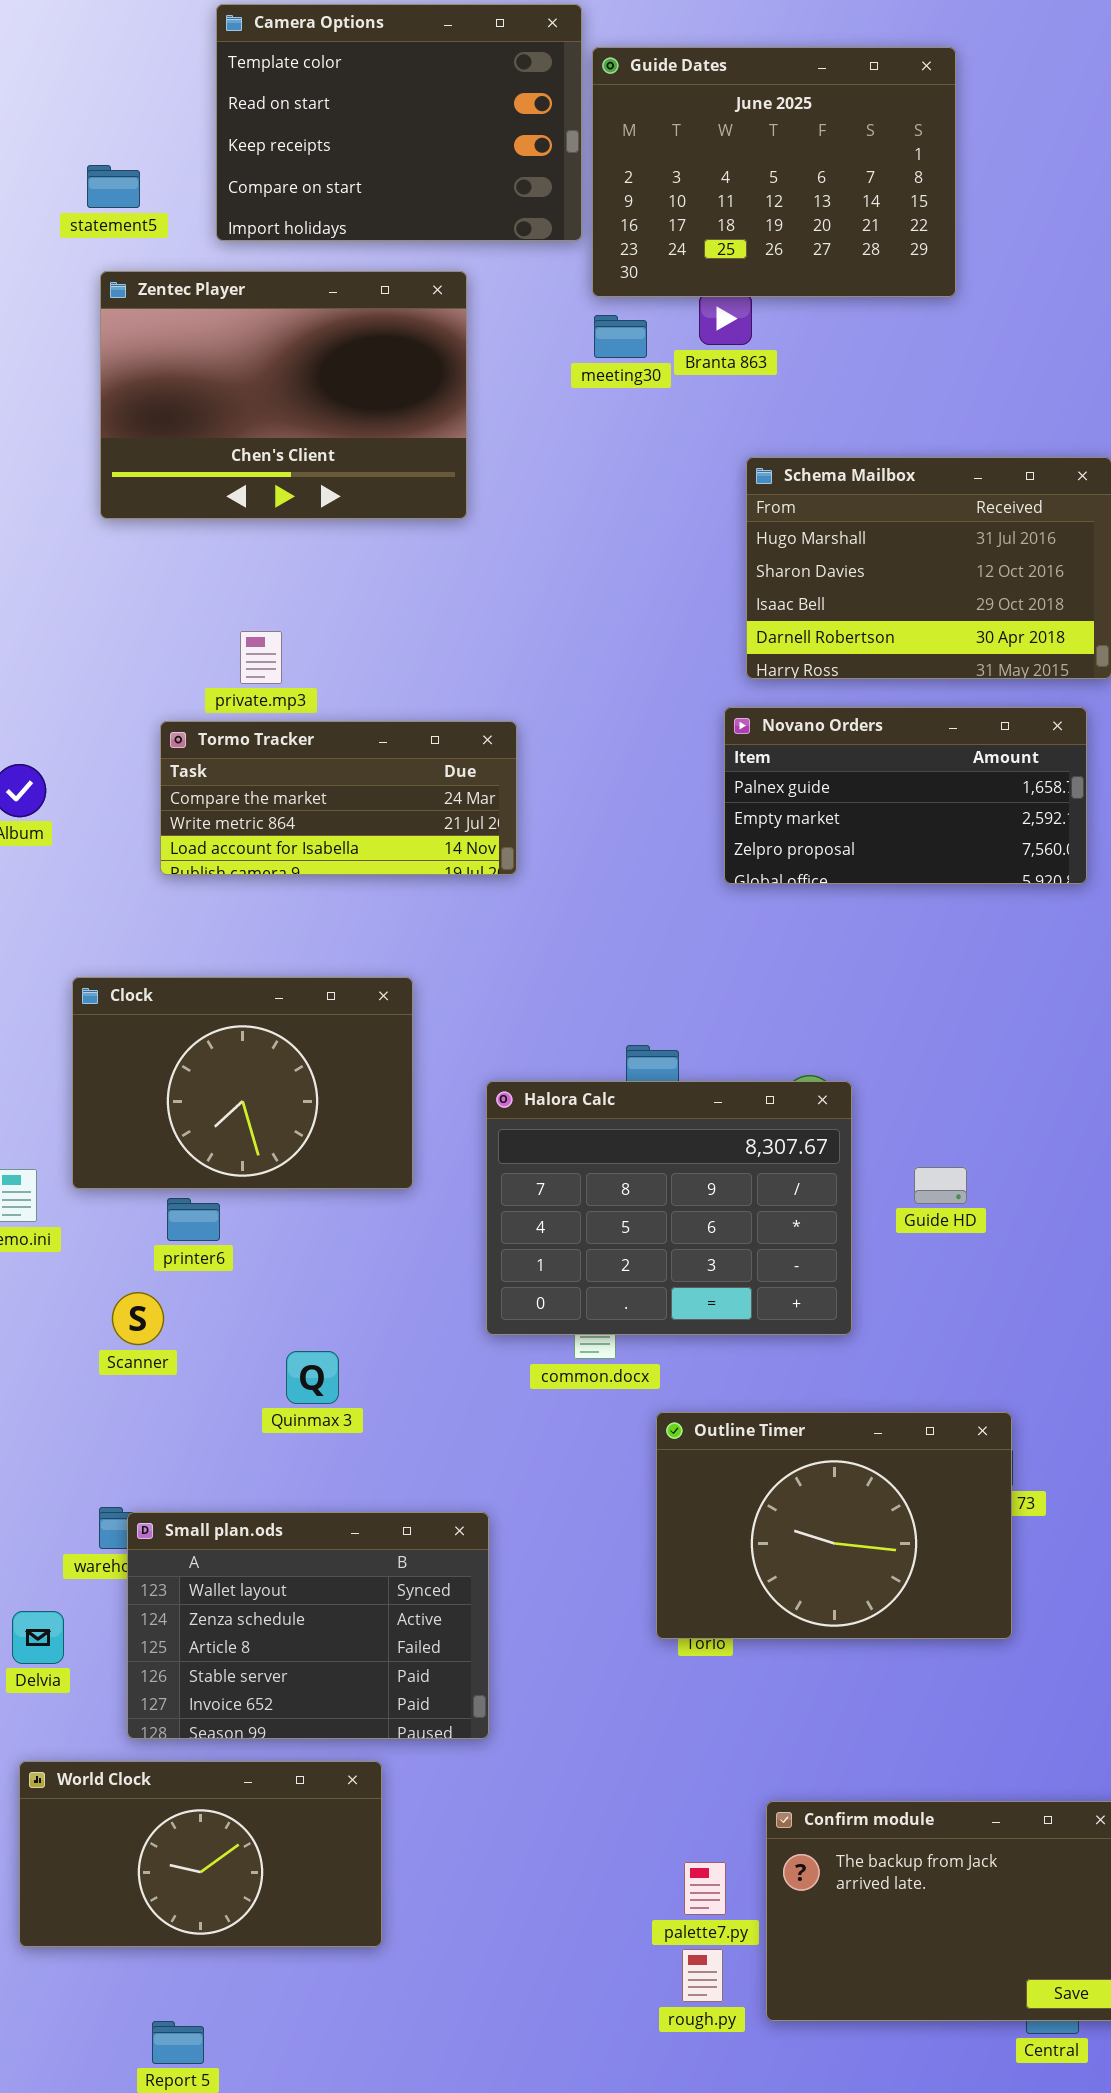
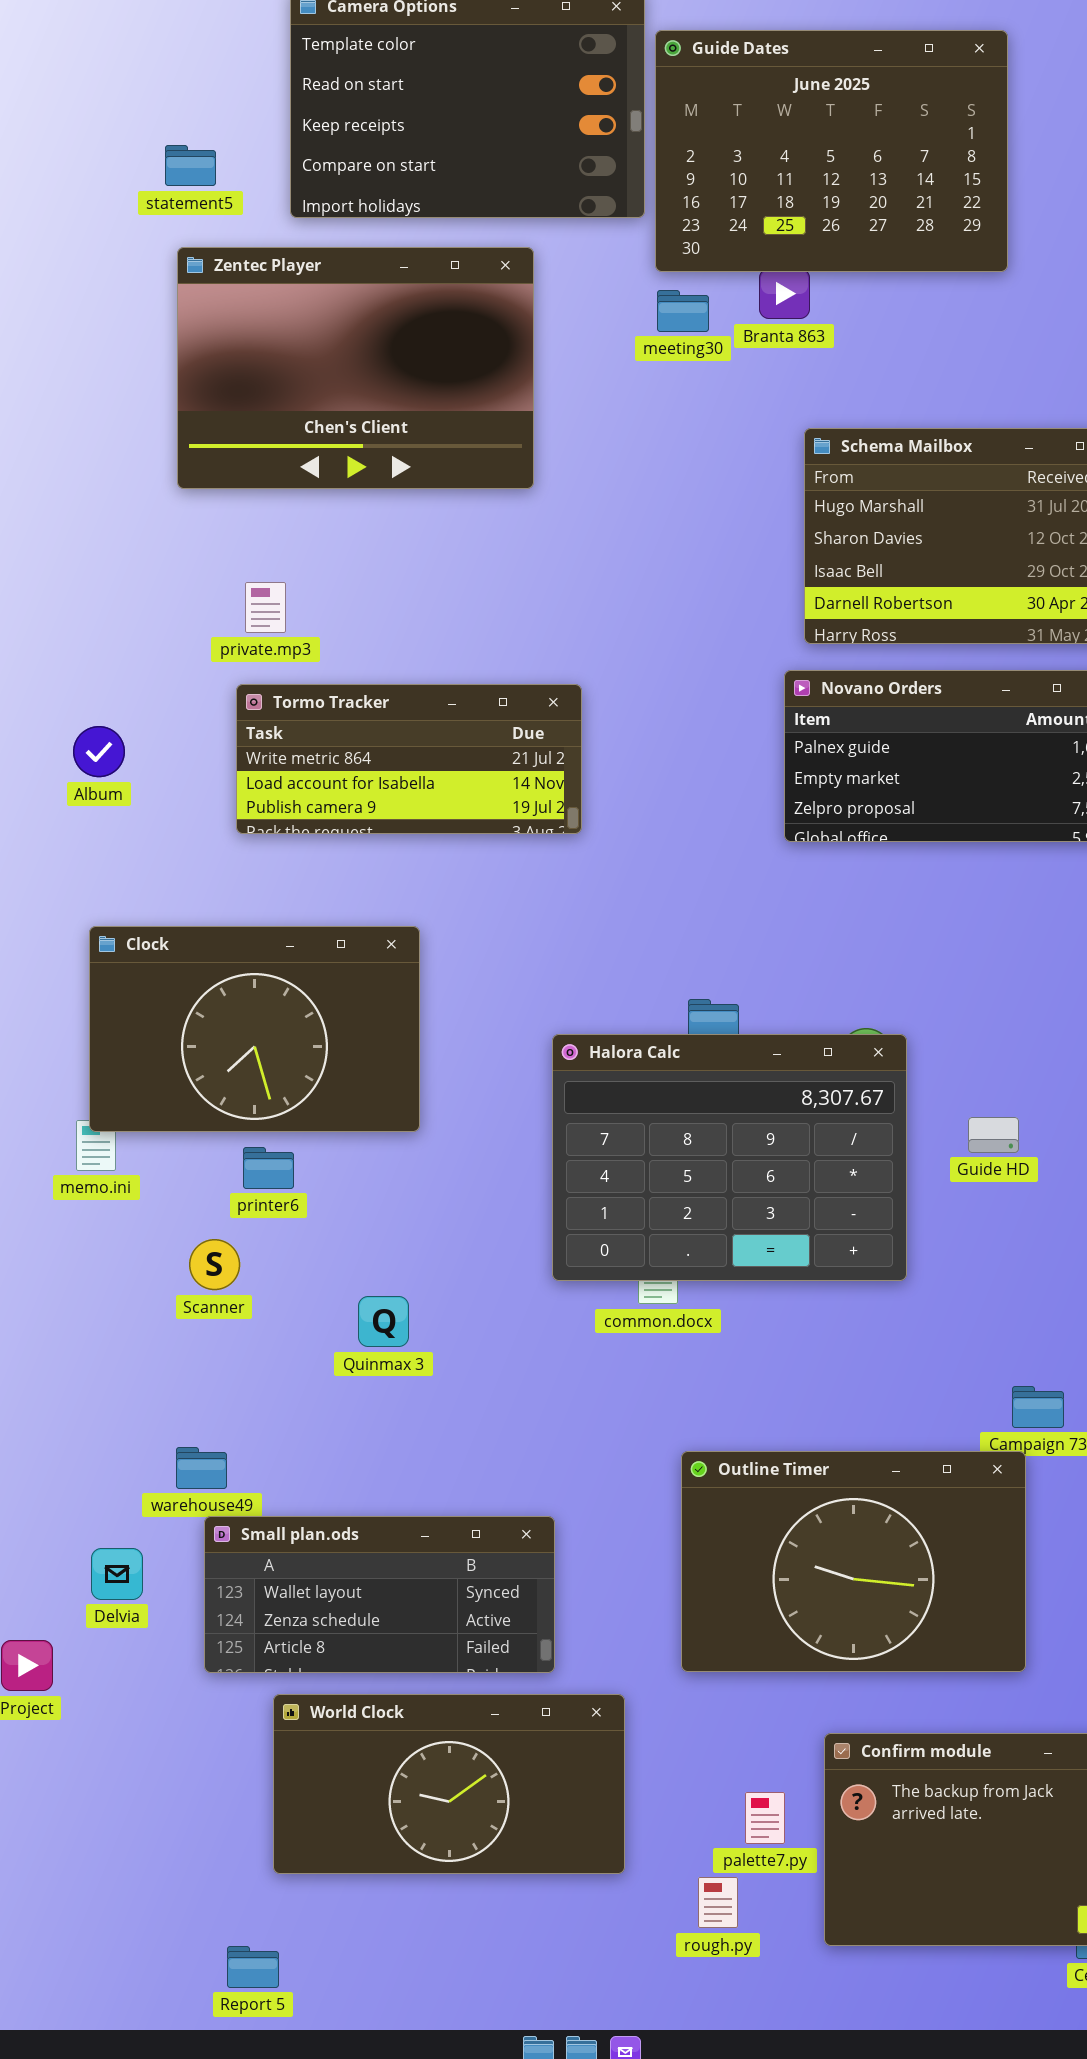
private.mp3: [240,631,282,684] -> [245,582,286,633], moved
Tormo Tracker: [160,721,517,875] -> [236,684,582,834], scrolled down 1 row
Clock: [72,977,413,1189] -> [89,926,420,1132], moved
Outline Timer: [656,1412,1012,1639] -> [681,1451,1026,1672], moved
Small plan.ods: [127,1512,489,1739] -> [204,1516,555,1673], resized
World Clock: [19,1761,382,1947] -> [273,1694,625,1874], moved
rough.py: [682,1949,723,2002] -> [698,1877,738,1928], moved

